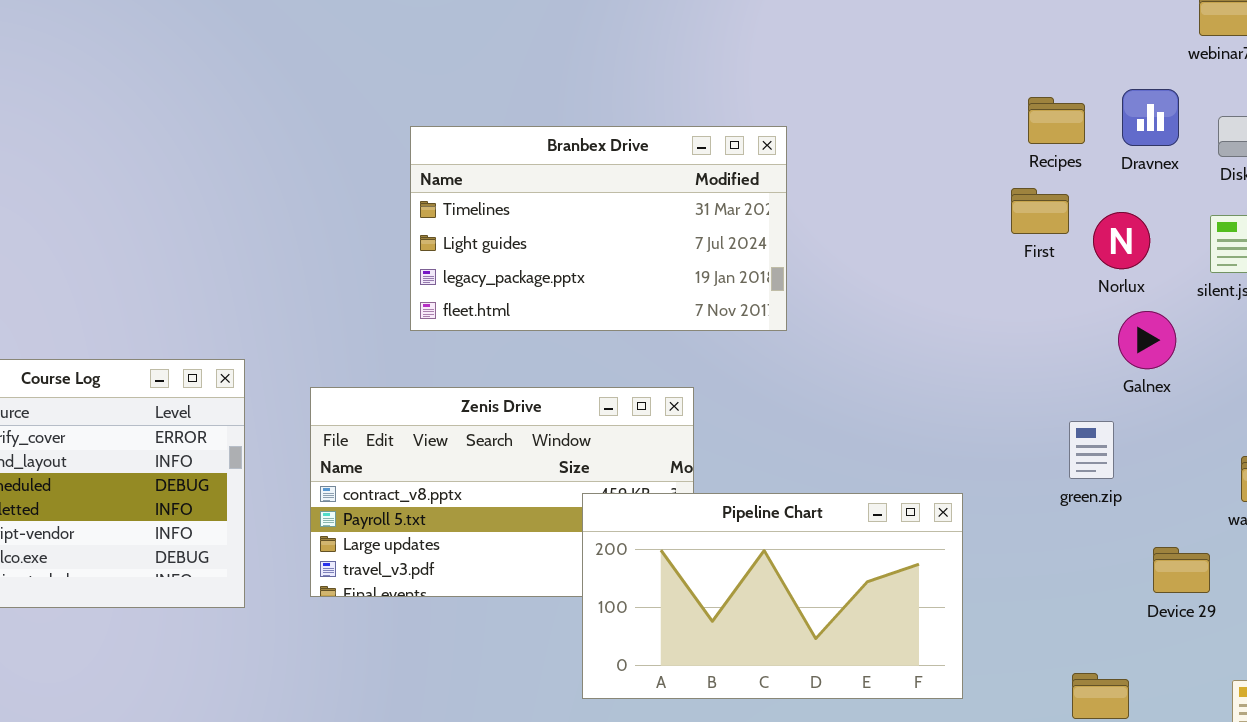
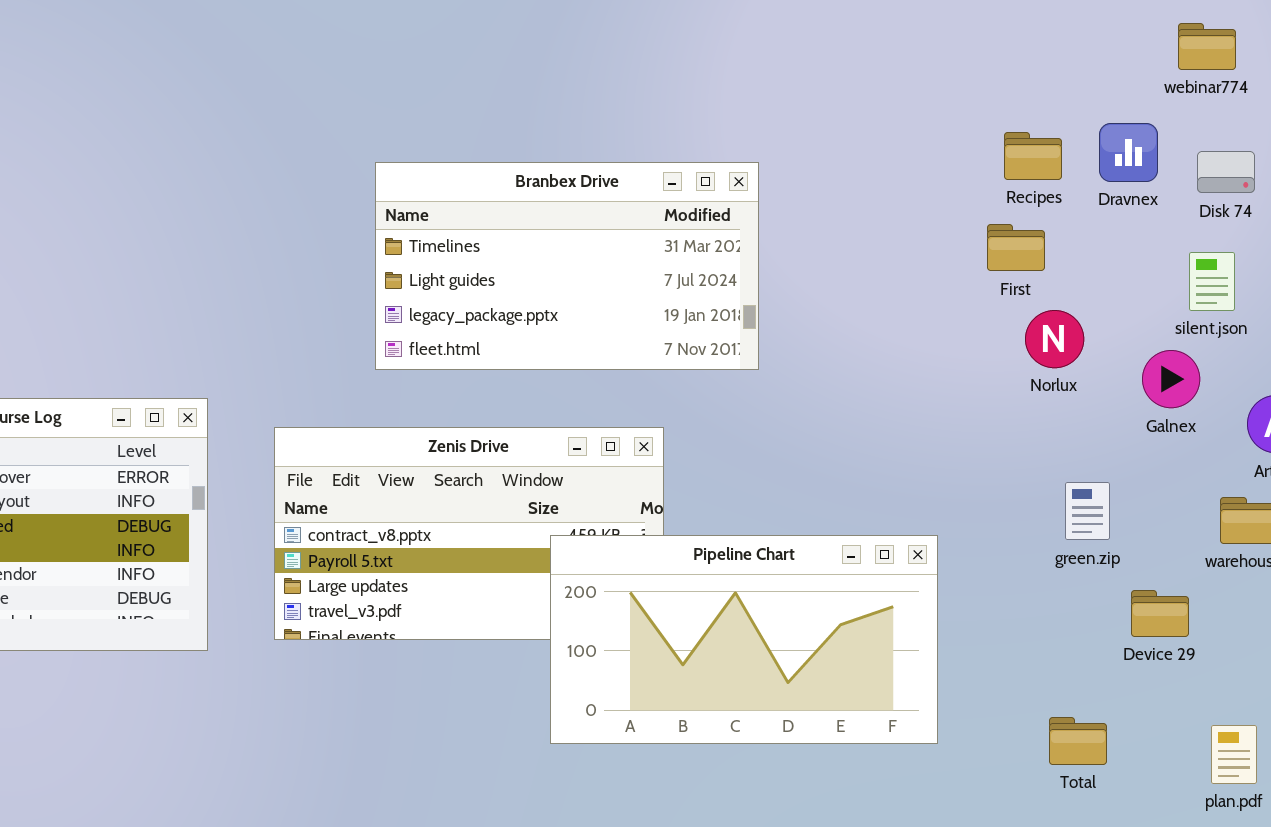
Norlux: [1093,212,1150,269] -> [1025,310,1084,368], moved
Galnex: [1118,311,1176,369] -> [1142,350,1200,408], moved
green.zip: [1069,421,1114,479] -> [1065,482,1110,540], moved

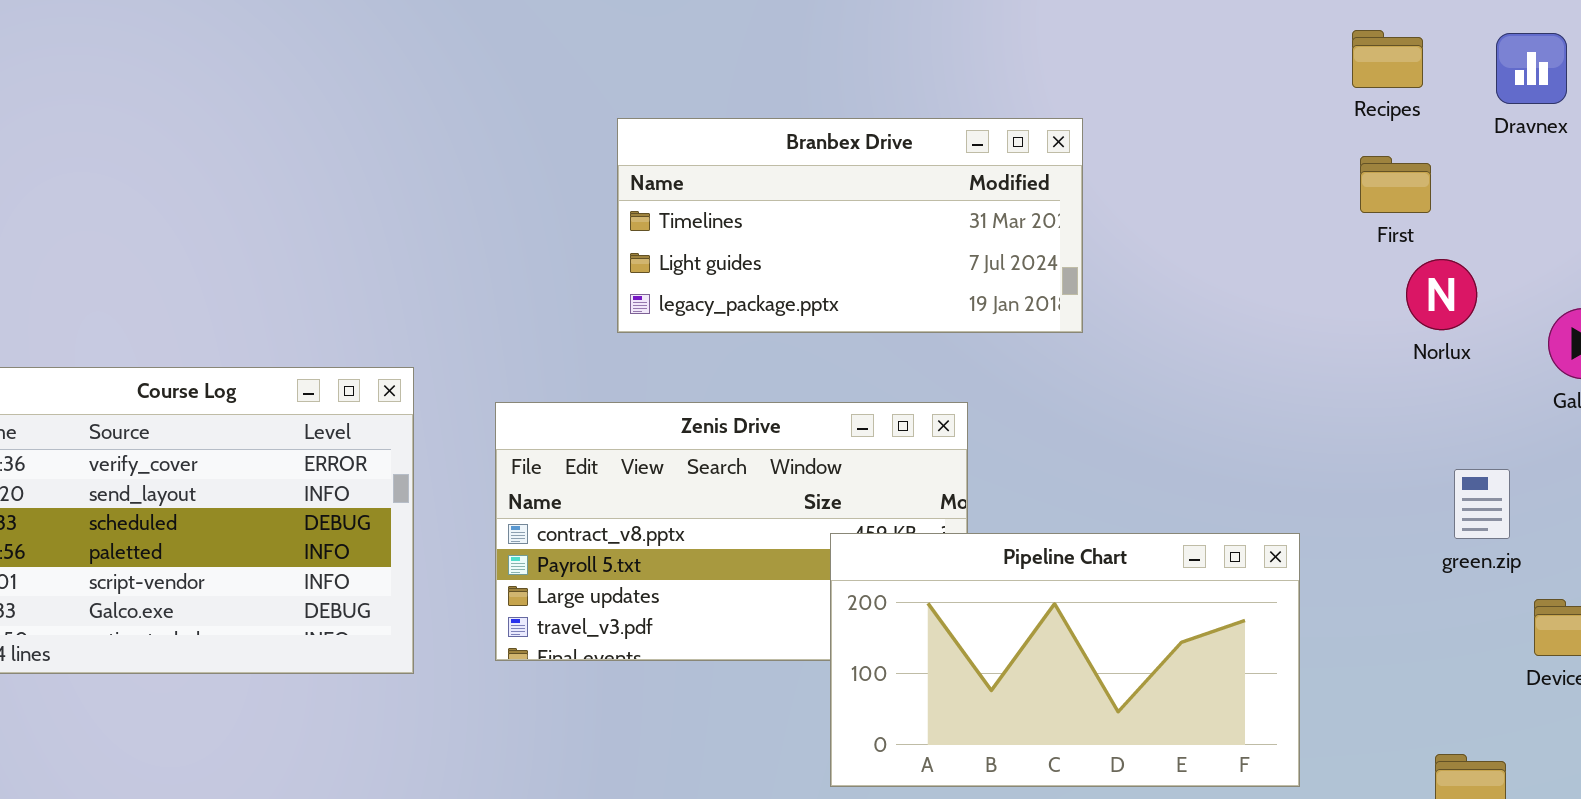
Recipes: [1004,132,1062,180] -> [1352,30,1423,88], moved
Branbex Drive: [375,162,759,370] -> [617,118,1083,333], resized

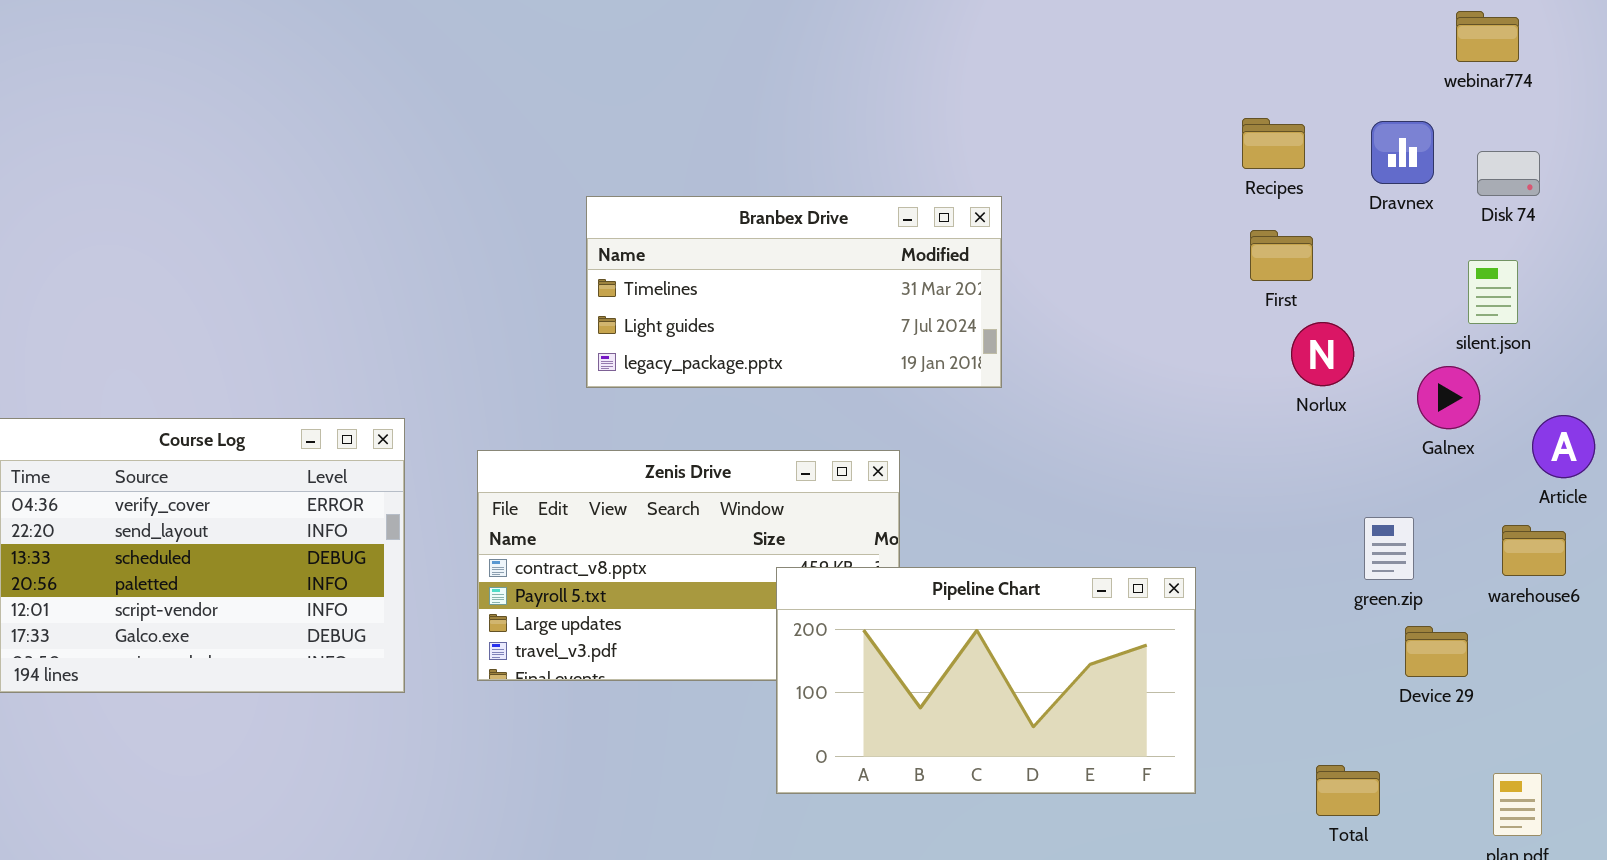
green.zip: [1454,469,1510,539] -> [1364,517,1414,580], moved

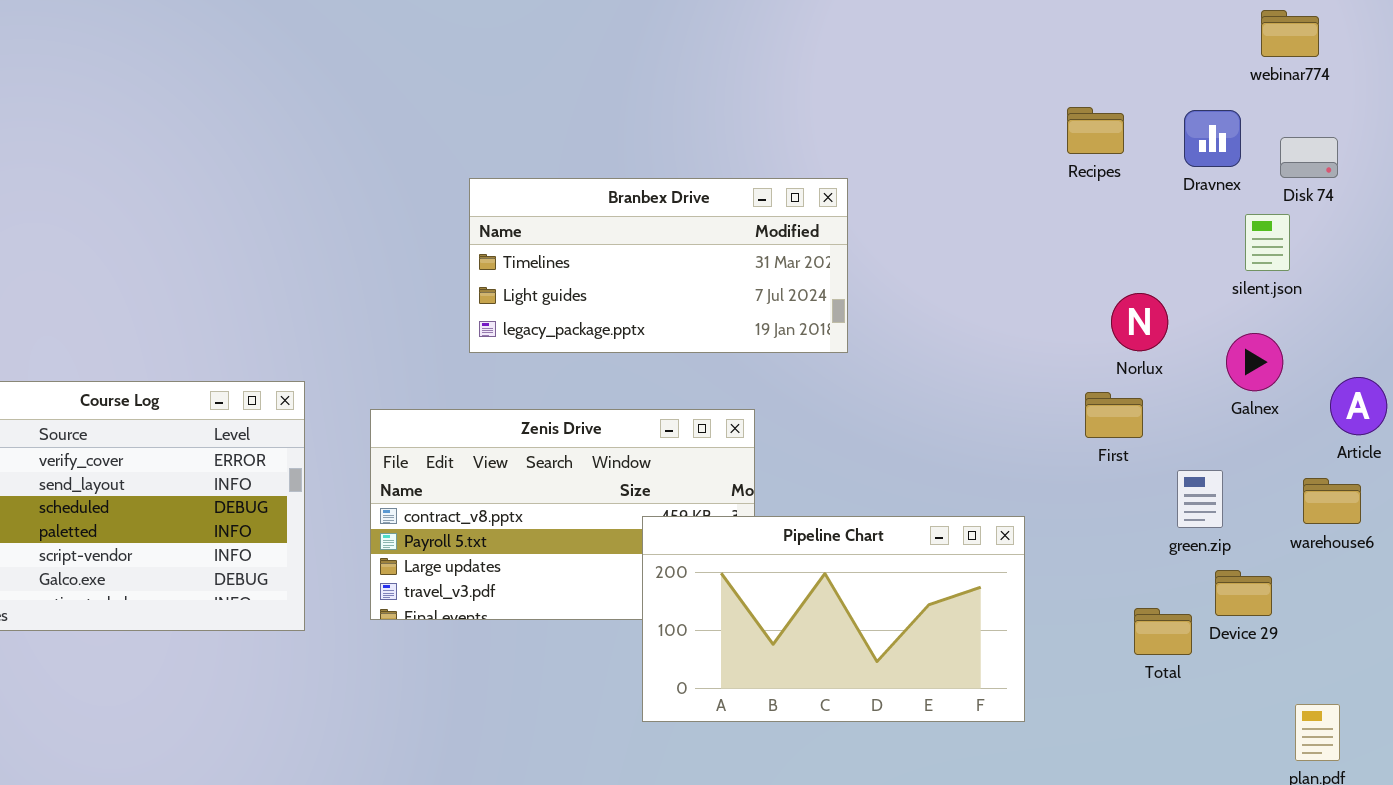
First: [1250,230,1313,281] -> [1085,392,1143,438], moved
silent.json: [1468,260,1518,324] -> [1245,214,1290,271], moved
Total: [1316,765,1380,816] -> [1134,608,1192,655], moved

